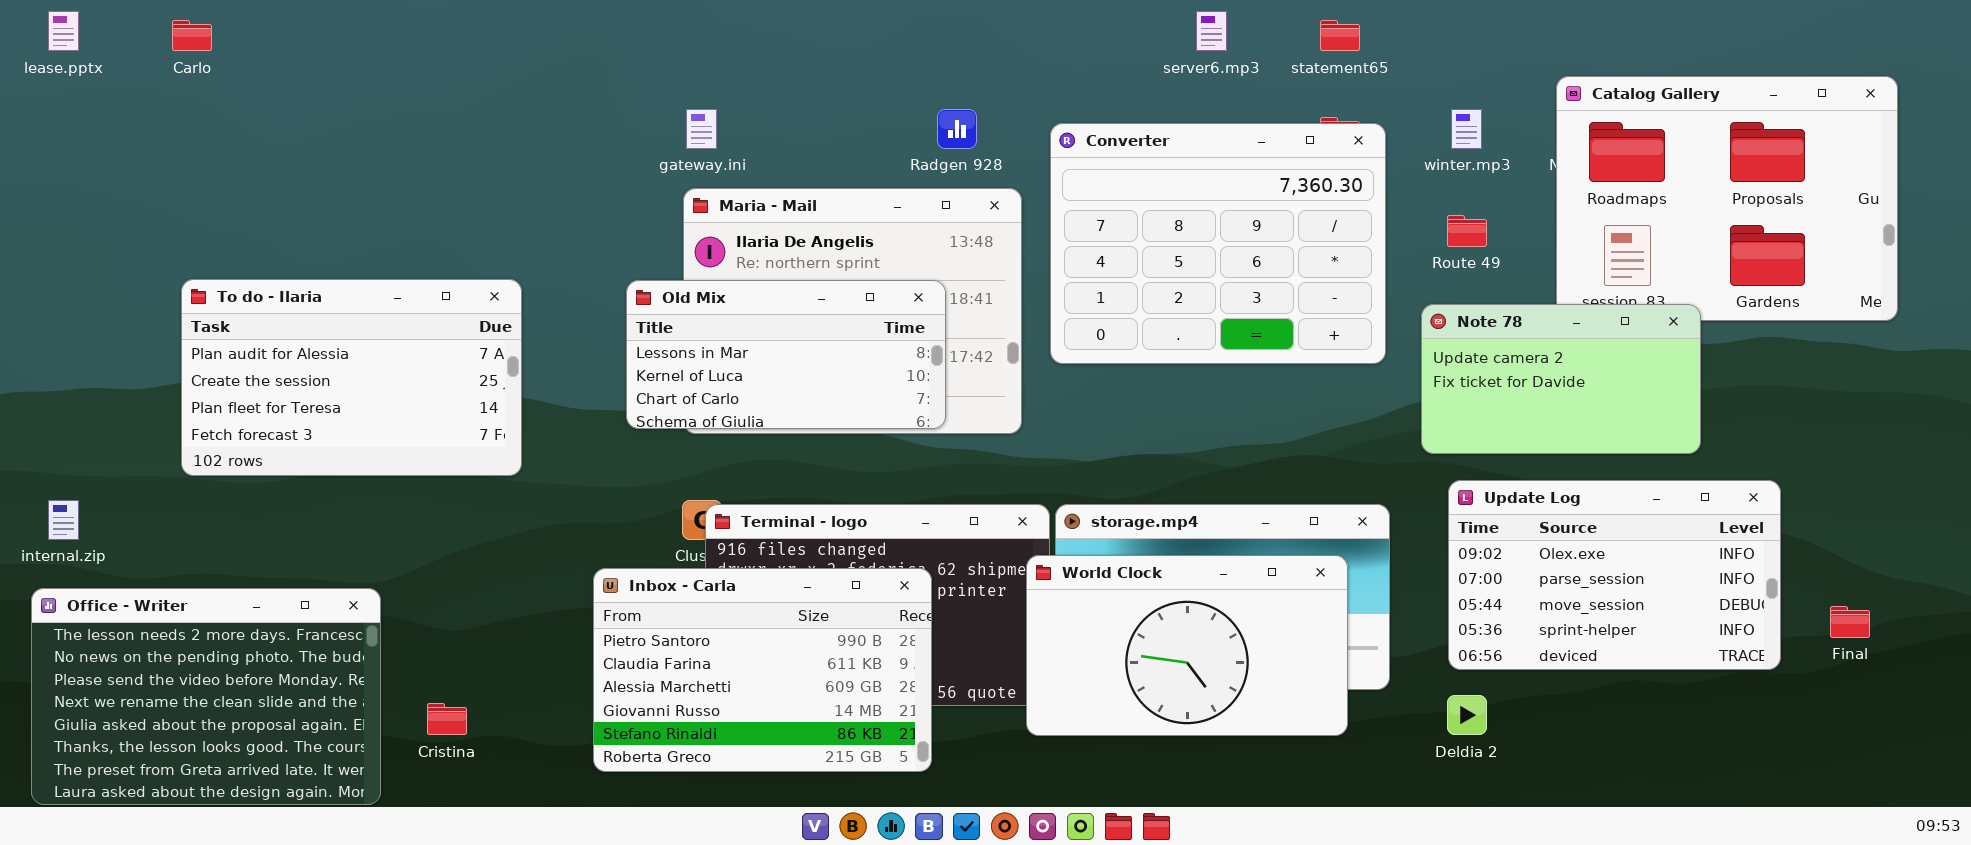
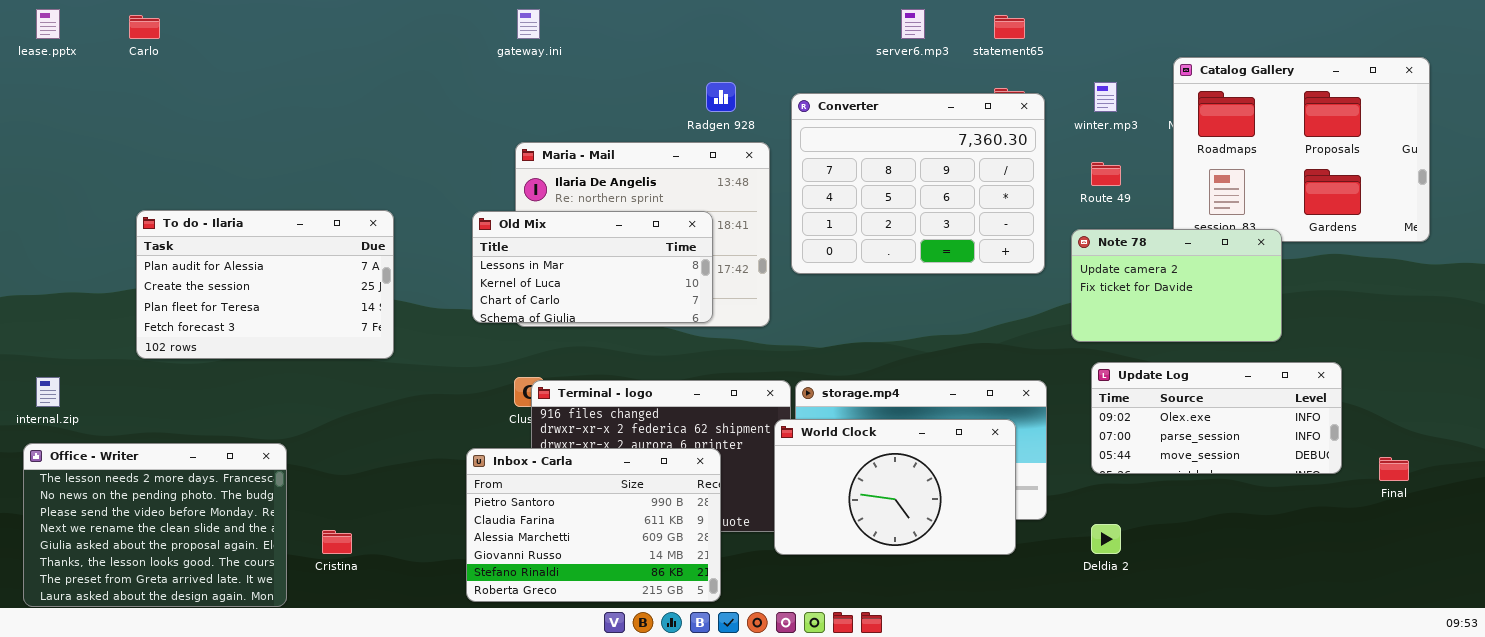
gateway.ini: [686,109,717,149] -> [517,9,540,39], moved
Update Log: [1448,480,1781,670] -> [1091,362,1342,474], resized
Inbox - Carla: [593,568,932,772] -> [466,448,721,602], moved

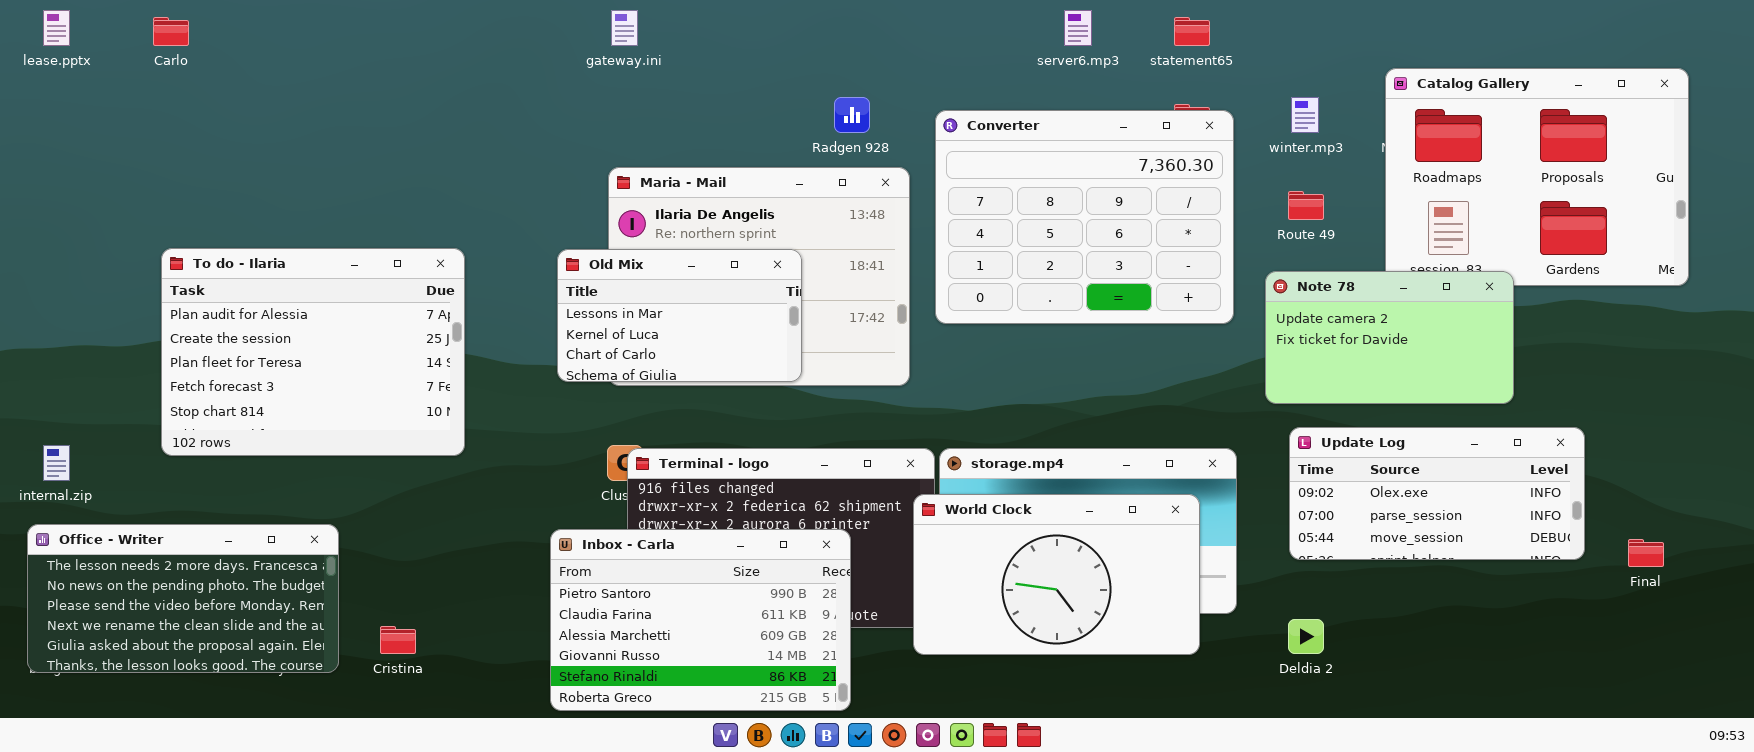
To do - Ilaria: [136,210,394,359] -> [161,248,465,456], resized
Old Mix: [472,211,713,323] -> [557,249,802,382], resized
Office - Writer: [23,443,287,607] -> [27,524,339,673], resized

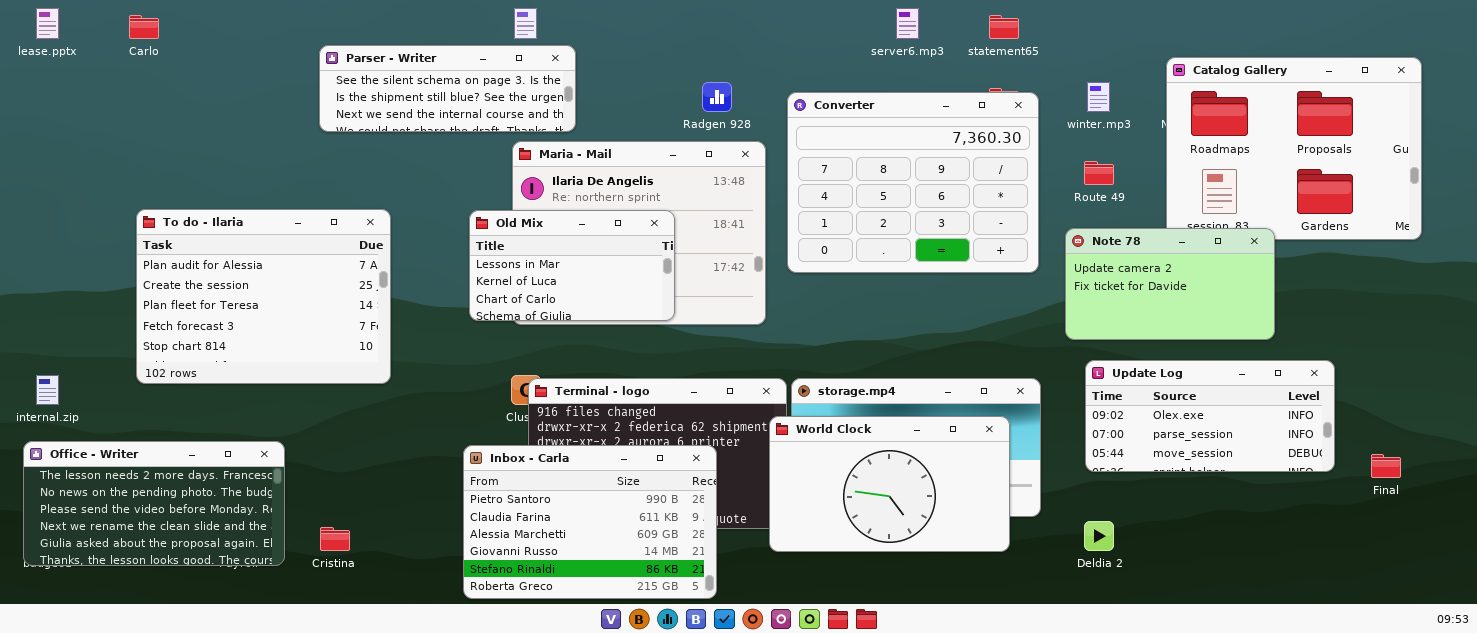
Parser - Writer: none -> [319,45,576,132], opened

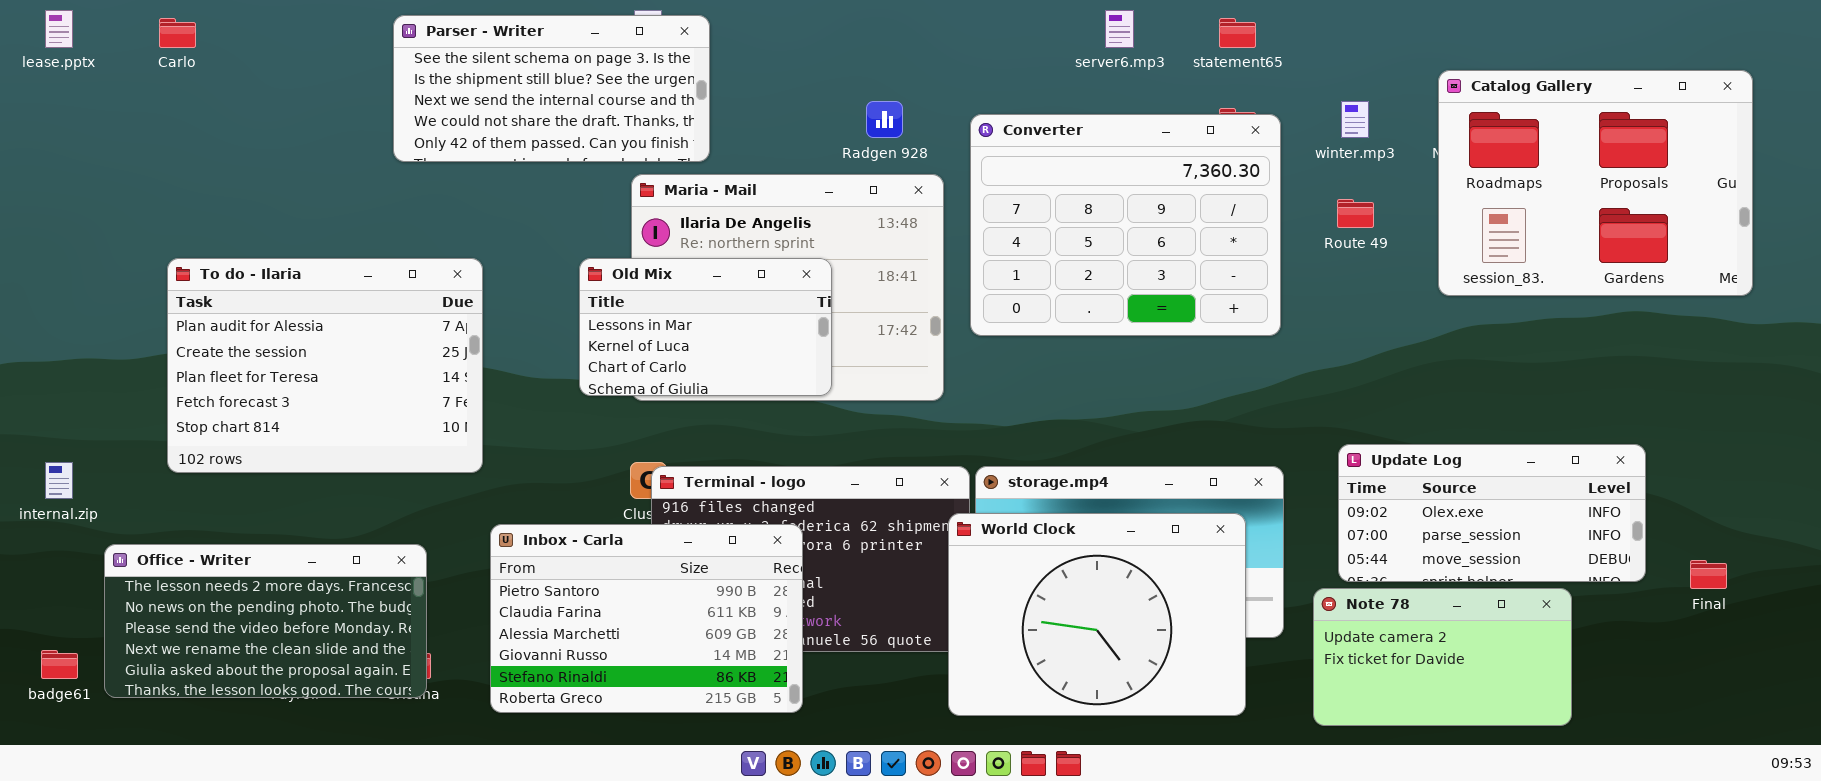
Parser - Writer: [319,45,576,132] -> [393,15,710,162], resized
Note 78: [1065,228,1275,340] -> [1313,588,1572,726], moved
World Clock: [769,416,1010,552] -> [948,513,1246,716], resized
Office - Writer: [23,441,285,566] -> [104,544,427,698], moved
Inbox - Carla: [463,445,717,599] -> [490,524,803,713], moved

